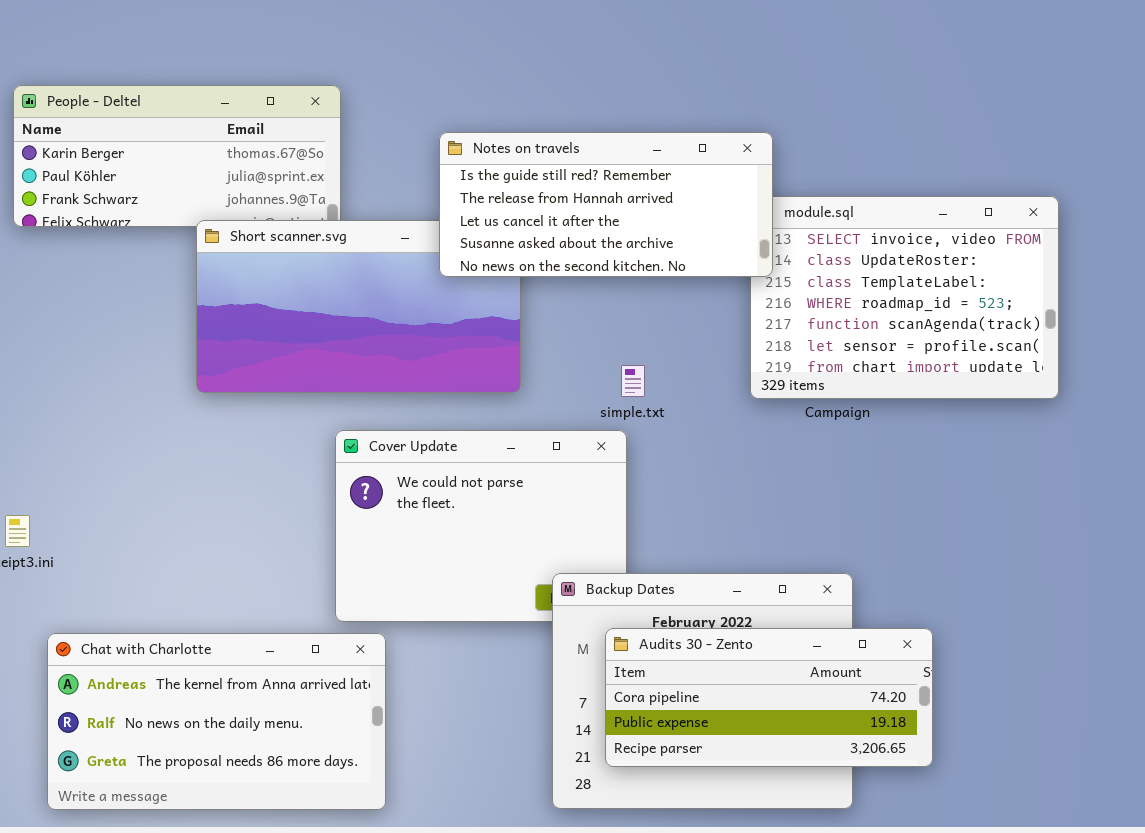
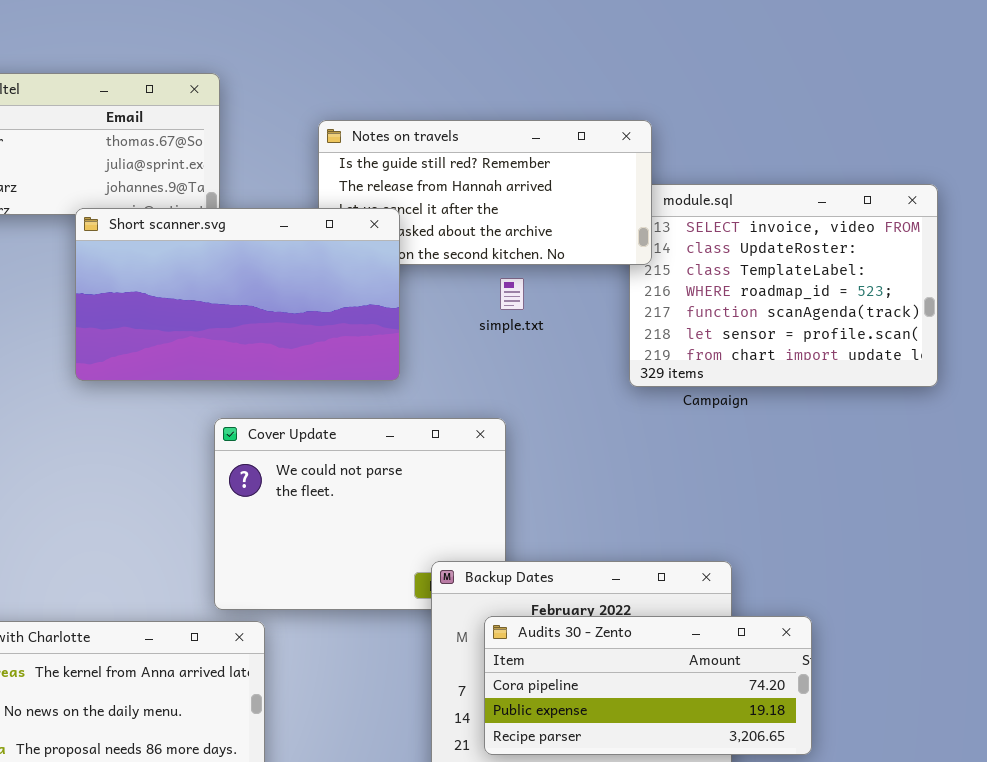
Short scanner.svg: [196,220,521,393] -> [75,208,400,381], raised
simple.txt: [621,365,645,397] -> [500,278,524,310], moved

